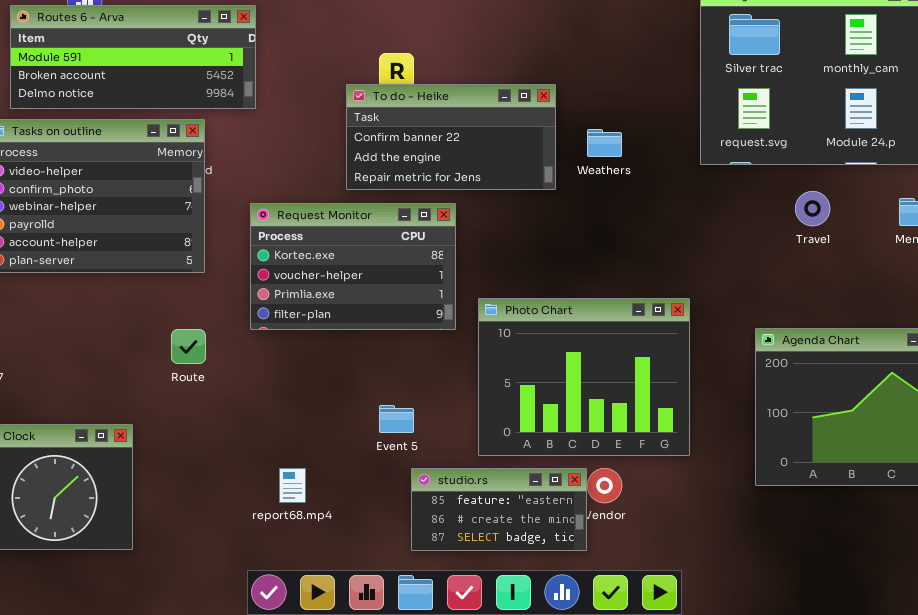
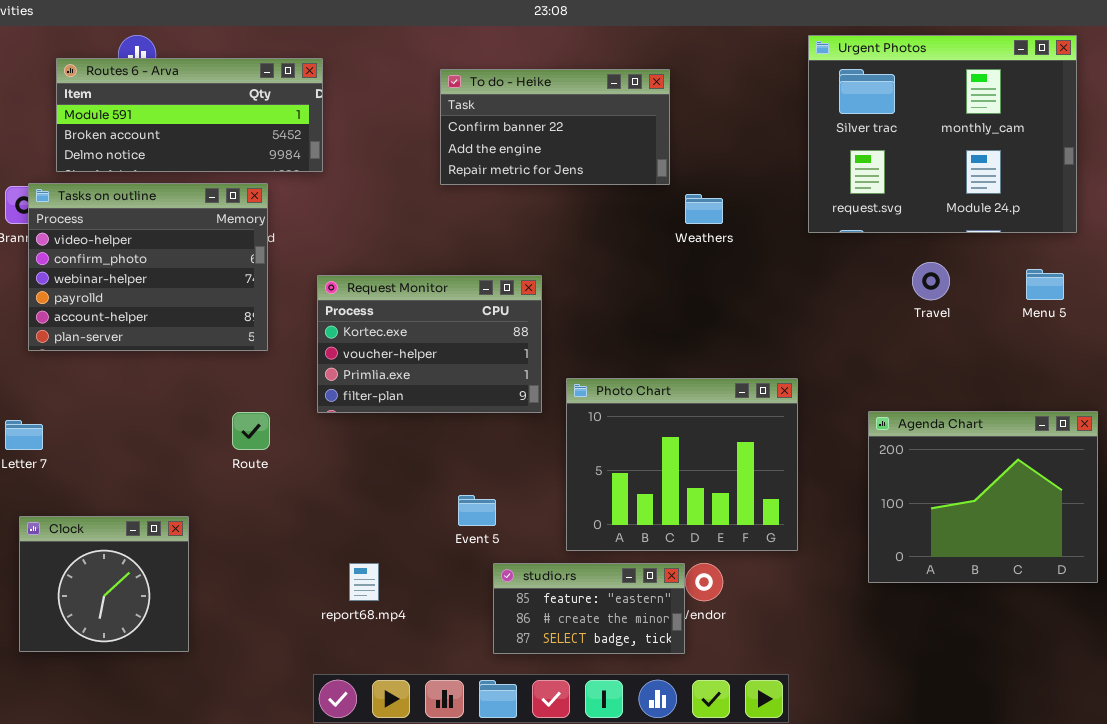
To do - Heike: [346,84,556,190] -> [440,69,670,185], moved

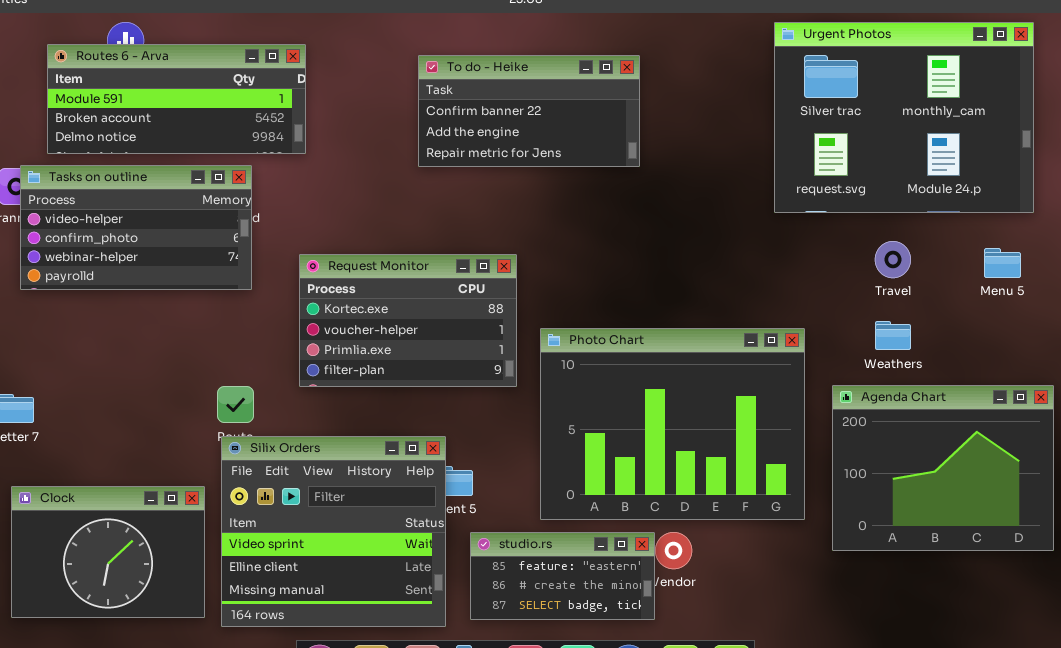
Tasks on outline: [28,183,268,351] -> [20,165,252,290], resized
Weathers: [685,194,723,224] -> [875,321,911,350], moved
Photo Chart: [566,378,798,551] -> [540,328,805,520], resized
Silix Orders: none -> [221,436,446,627], opened
Clock: [19,516,189,652] -> [11,486,205,618], resized

